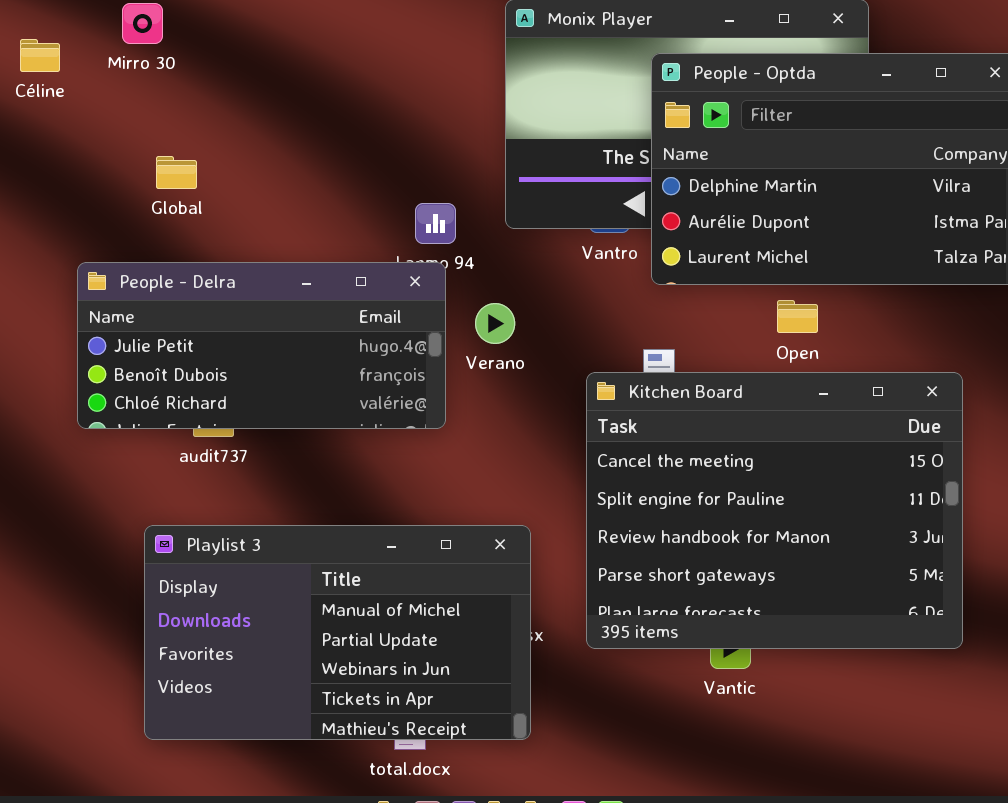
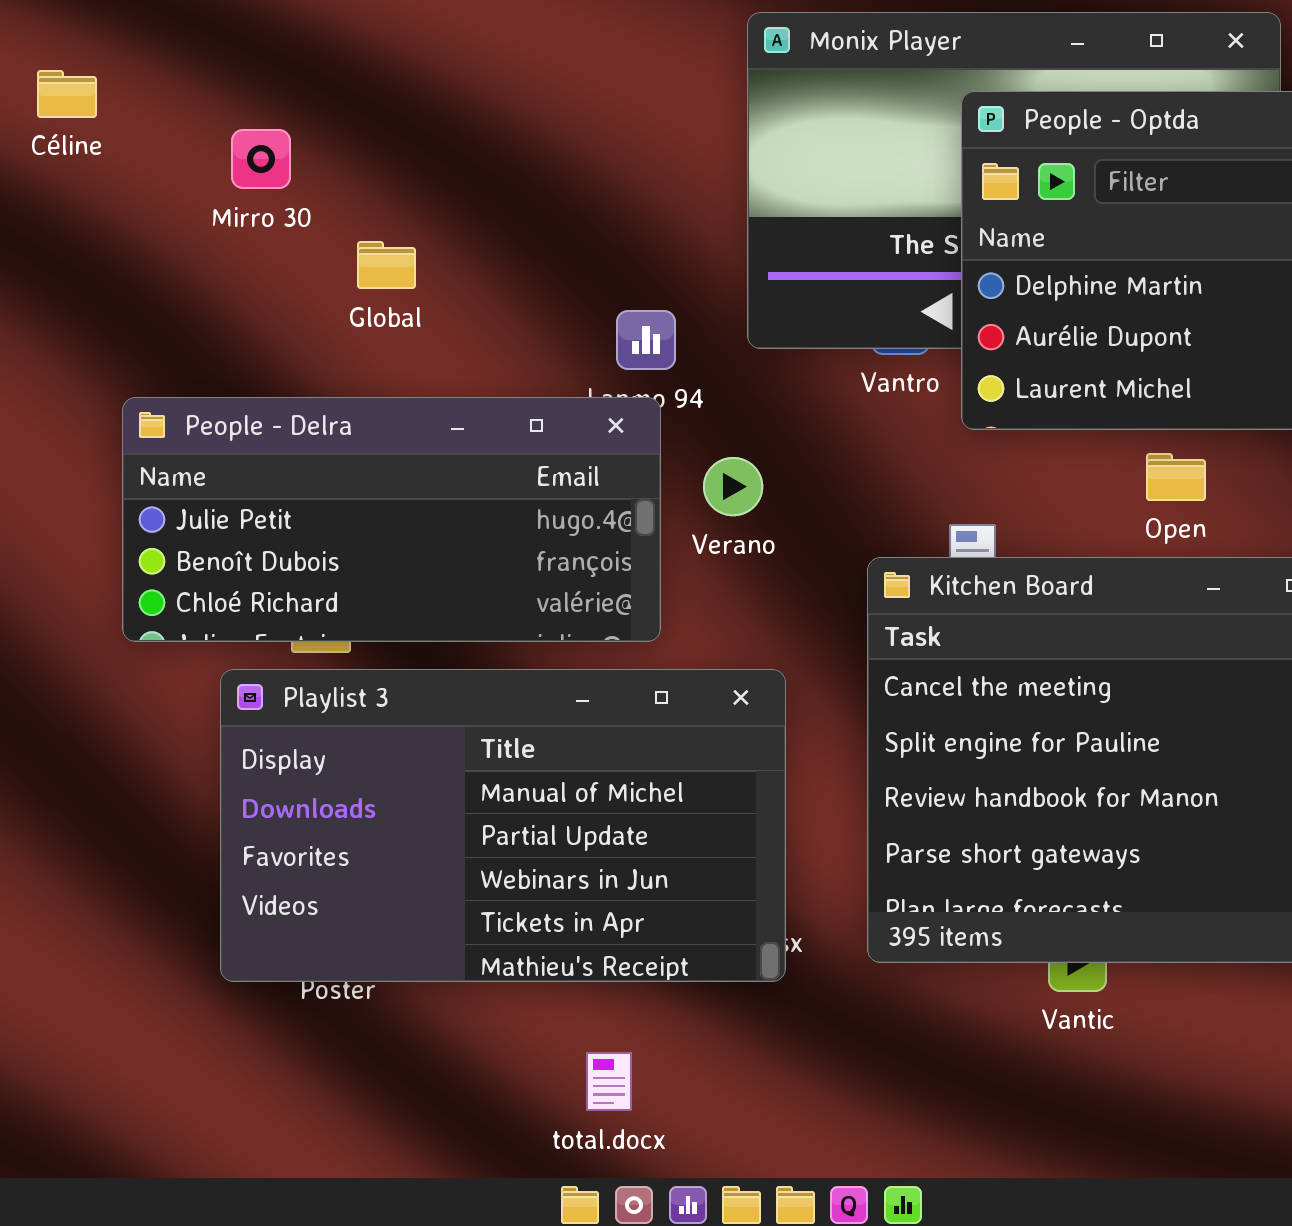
Mirro 30: [122,3,163,44] -> [231,129,291,189], moved
Global: [156,156,197,189] -> [357,241,416,289], moved
Playlist 3: [144,525,531,740] -> [220,669,786,982], moved

